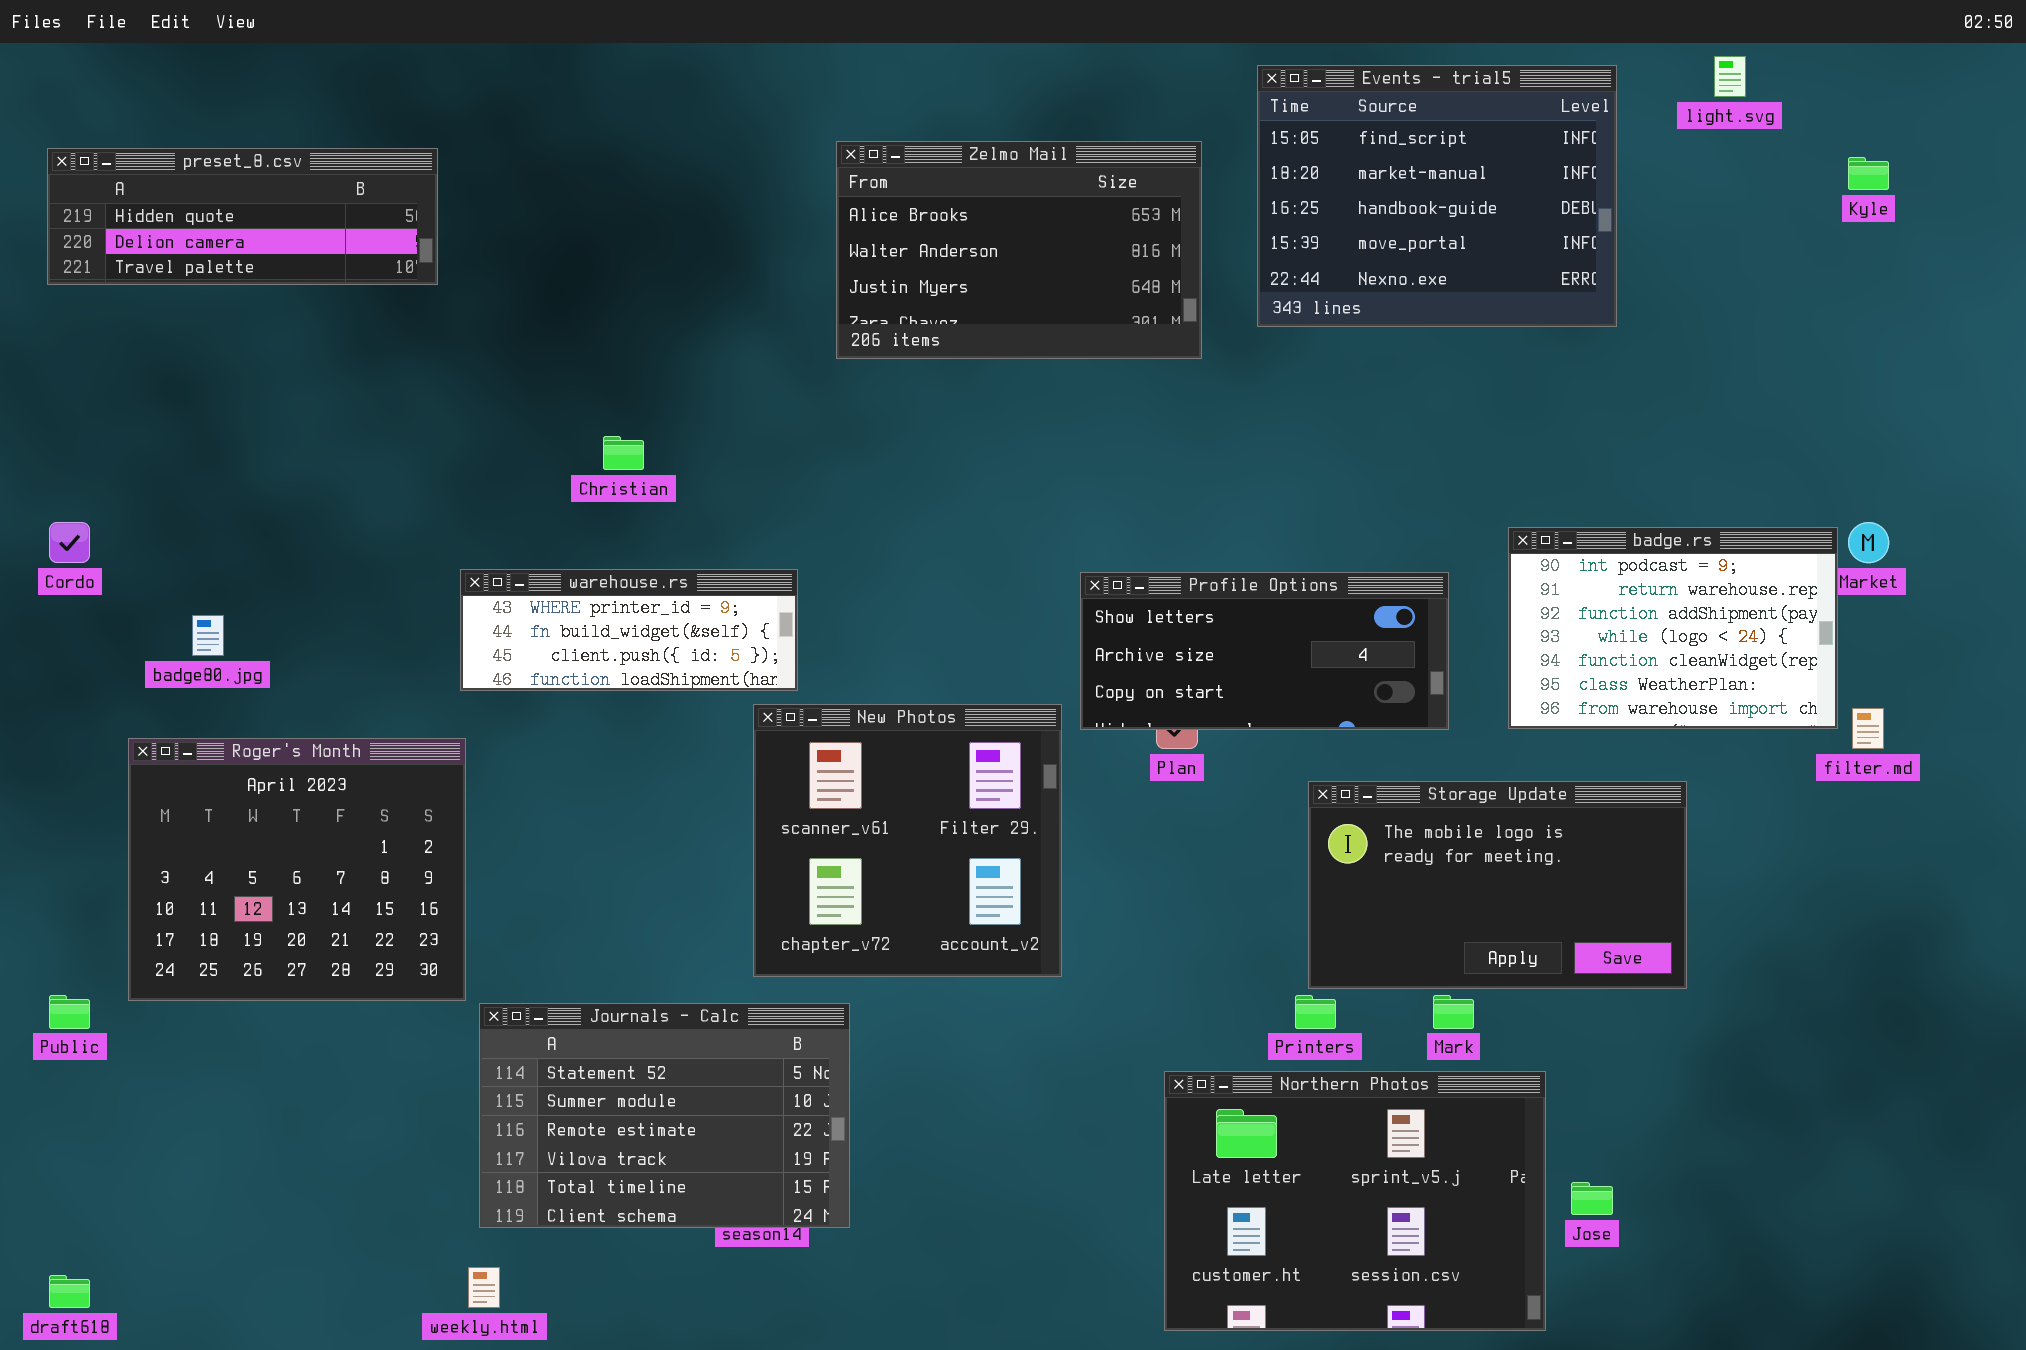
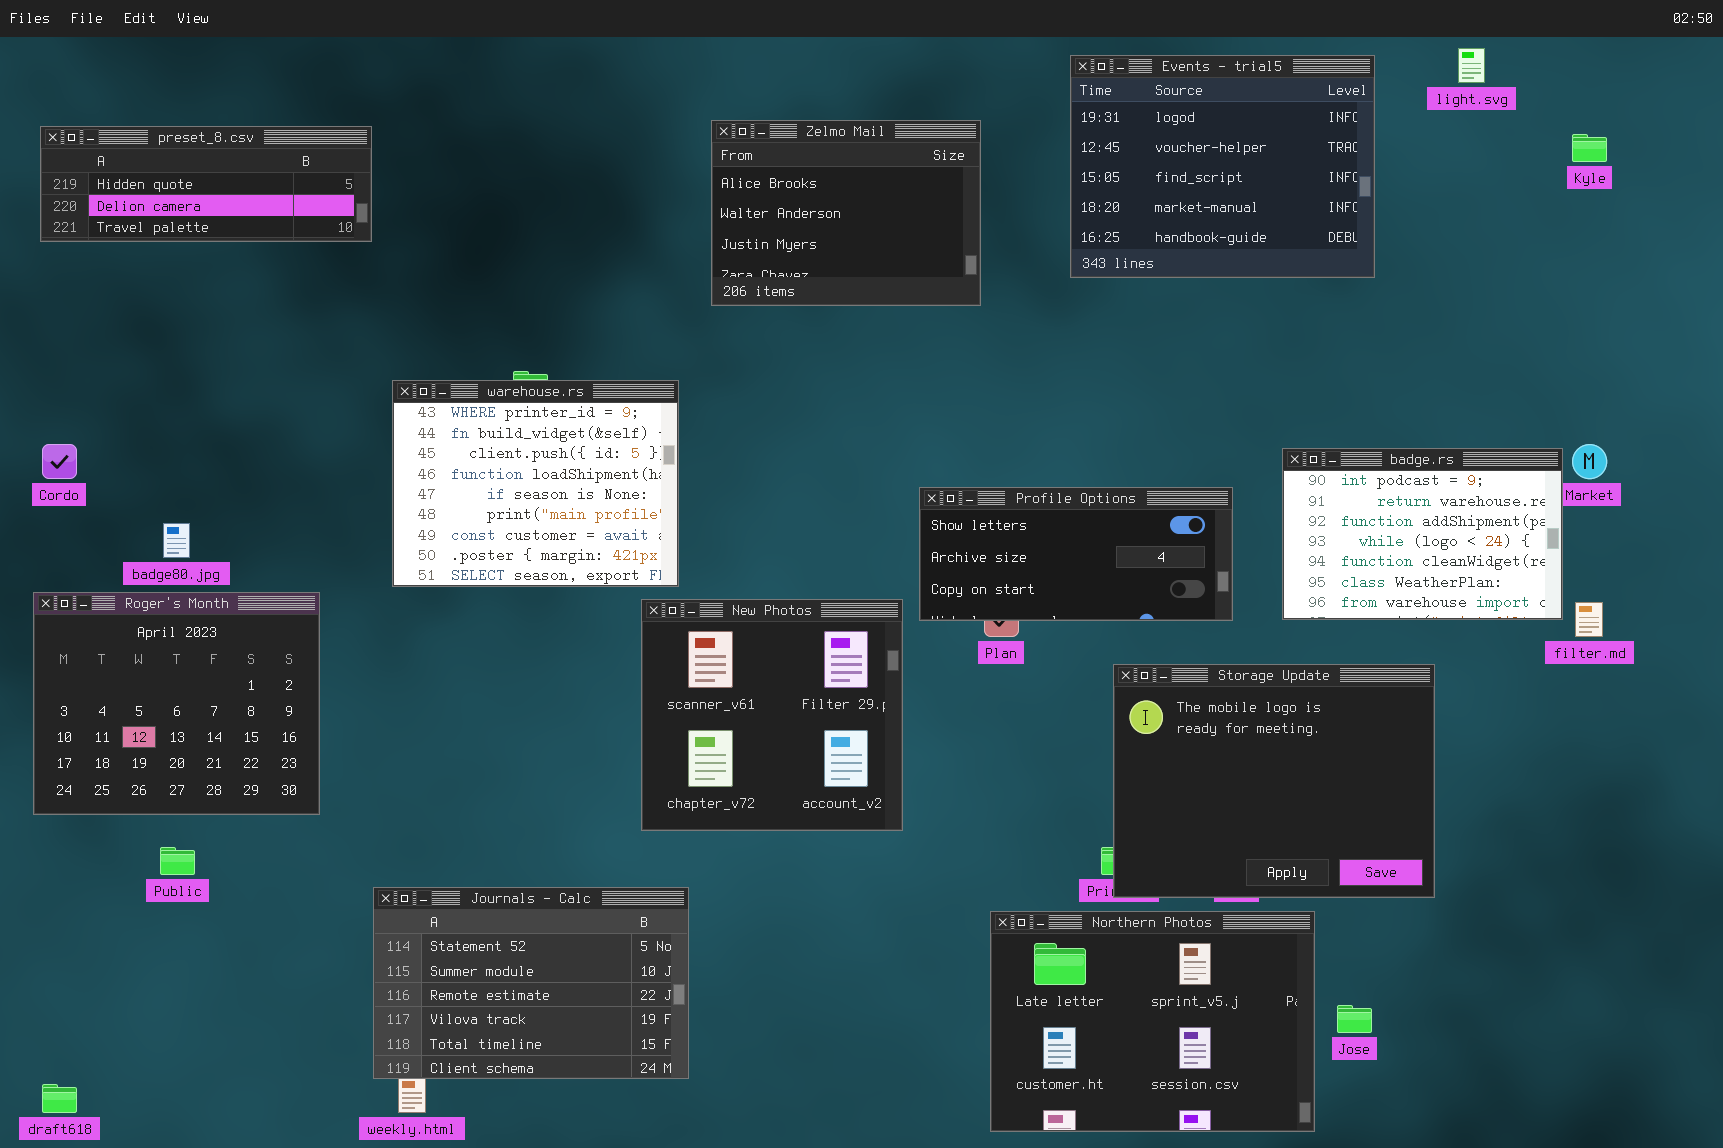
Events - trial5: [1257,65,1617,327] -> [1070,55,1375,278], scrolled up 2 rows
Zelmo Mail: [836,141,1202,359] -> [711,120,981,306], resized
warehouse.rs: [460,569,798,691] -> [392,380,679,587], resized
Roger's Month: [128,738,466,1001] -> [33,592,320,815], moved
Storage Update: [1308,781,1687,989] -> [1113,664,1435,898], resized
Public: [49,995,90,1029] -> [160,847,195,875], moved
Journals - Calc: [479,1003,850,1228] -> [373,887,689,1079], moved

